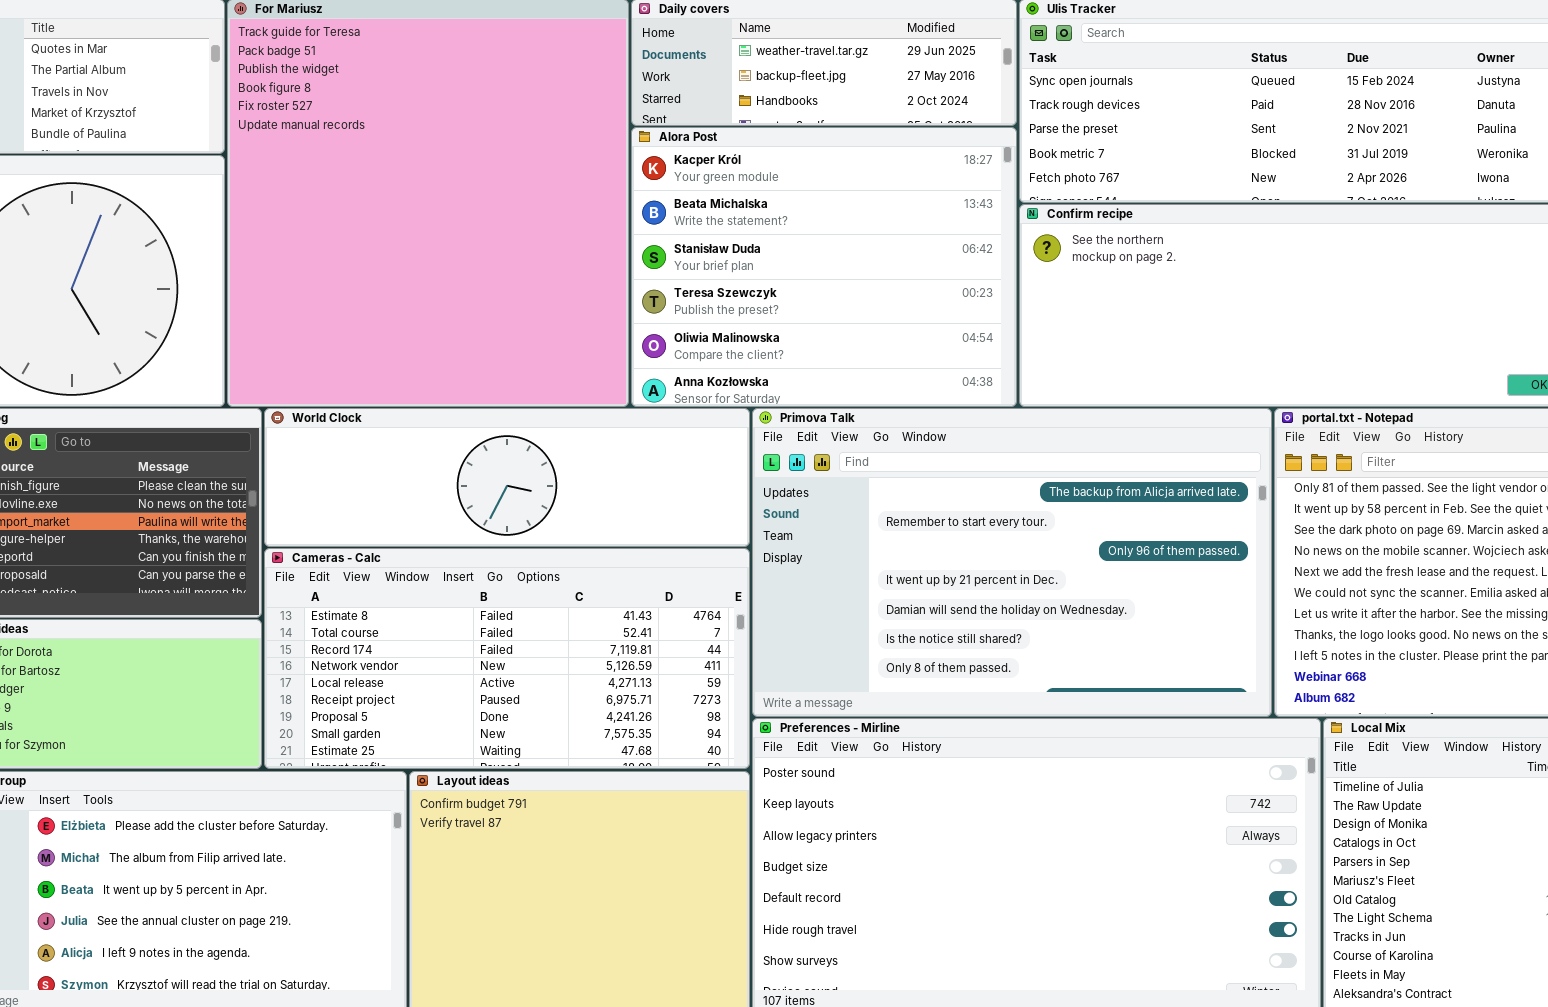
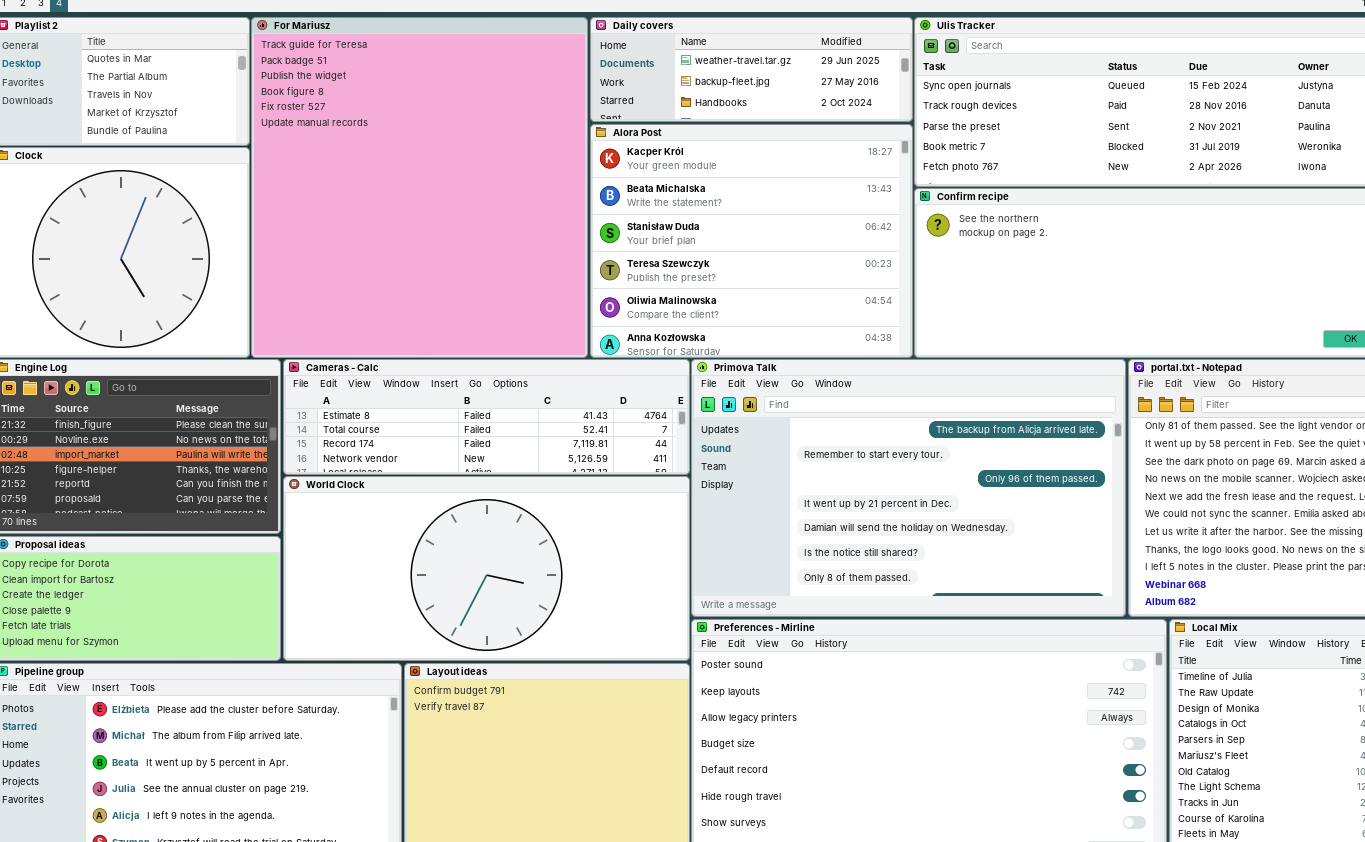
World Clock: [264,408,750,547] -> [283,476,690,661], moved, resized
Cameras - Calc: [264,548,750,769] -> [283,359,690,475], moved, resized

